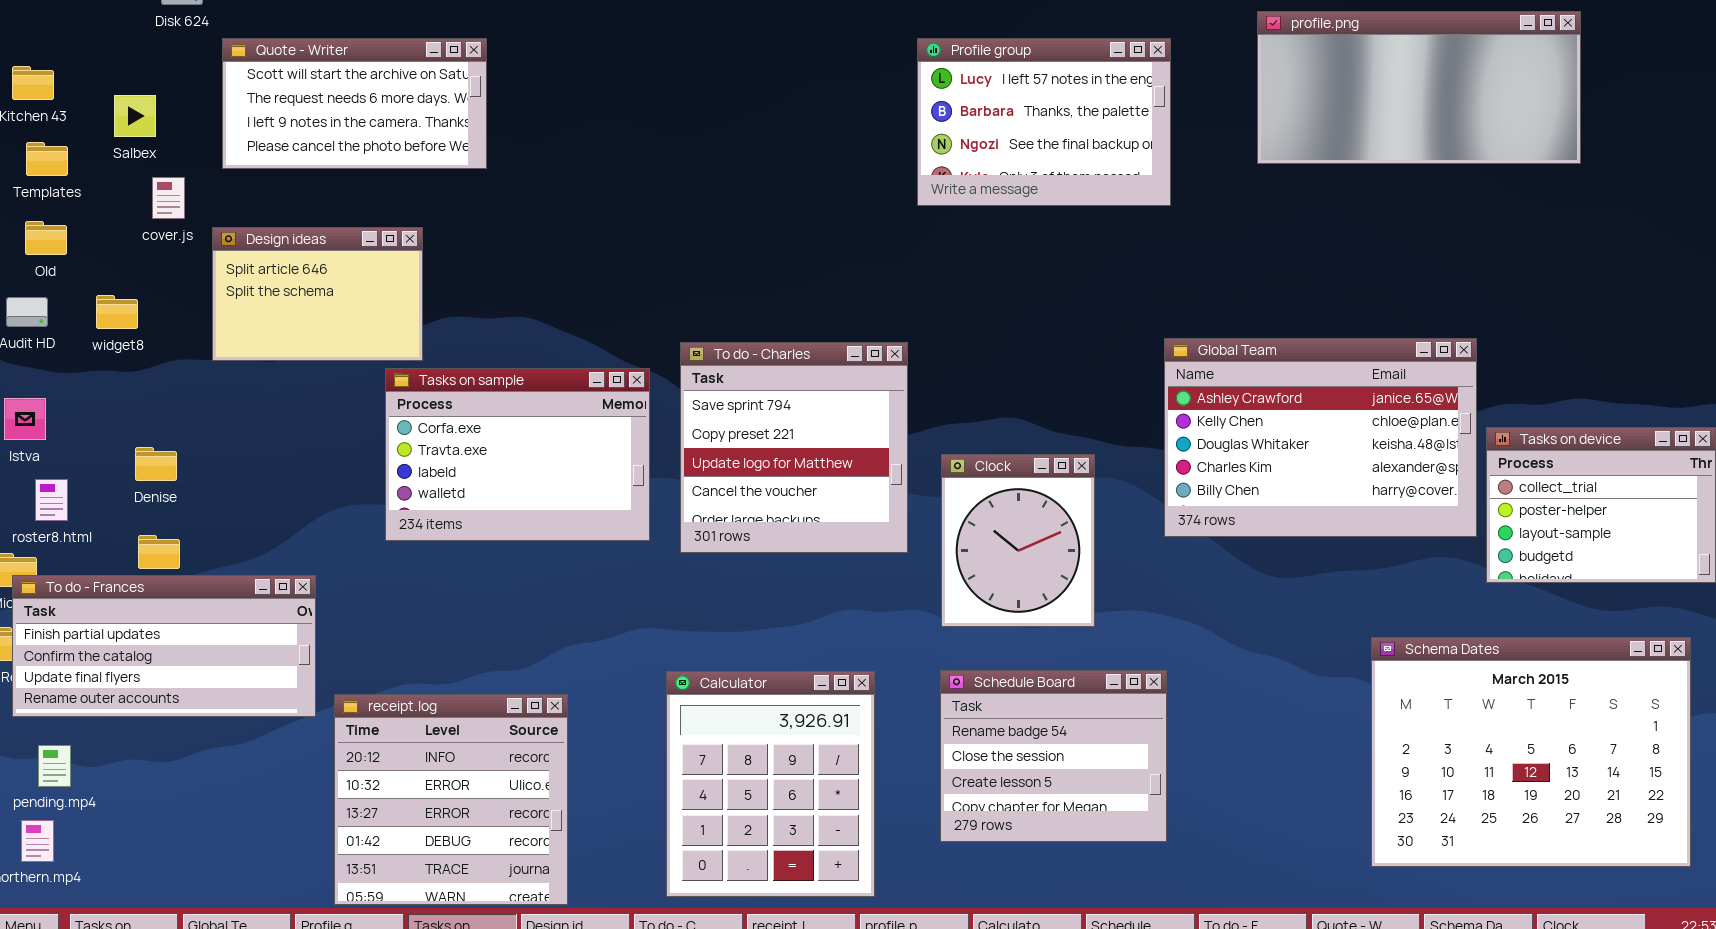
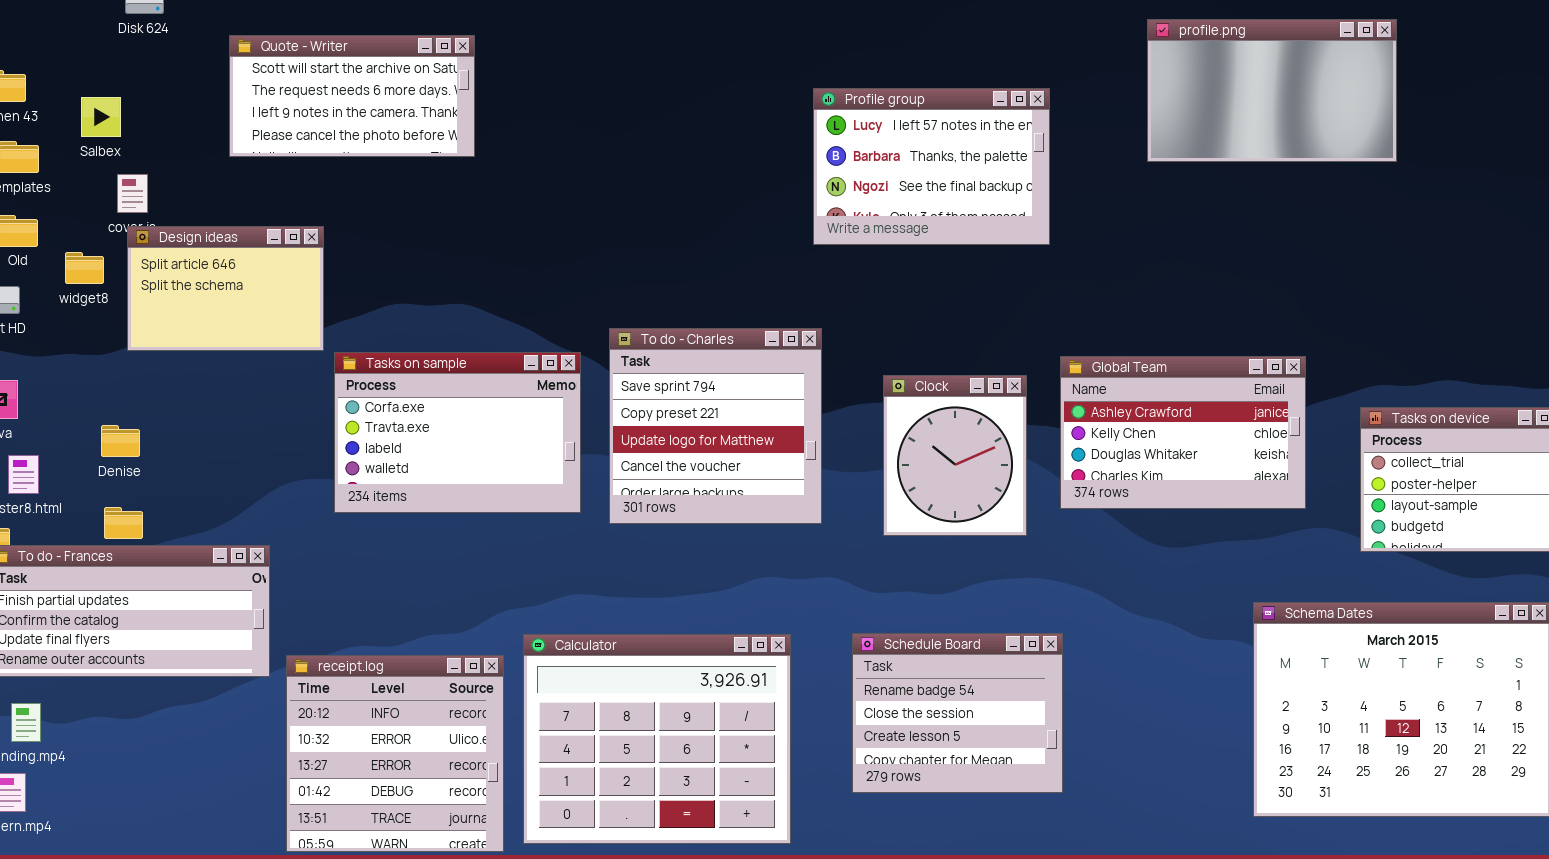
profile.png: [1257,11,1581,164] -> [1147,19,1397,162], resized
Quote - Writer: [222,38,487,169] -> [229,35,475,157], moved
Profile group: [917,38,1171,206] -> [813,88,1050,245], moved
Design ideas: [212,227,423,361] -> [127,226,324,351], moved
widget8: [96,295,138,329] -> [65,252,104,284], moved
Global Team: [1164,338,1477,537] -> [1060,356,1306,509], resized
Clock: [941,454,1095,627] -> [883,375,1027,536], moved
Calculator: [666,671,875,897] -> [523,634,791,844], resized

